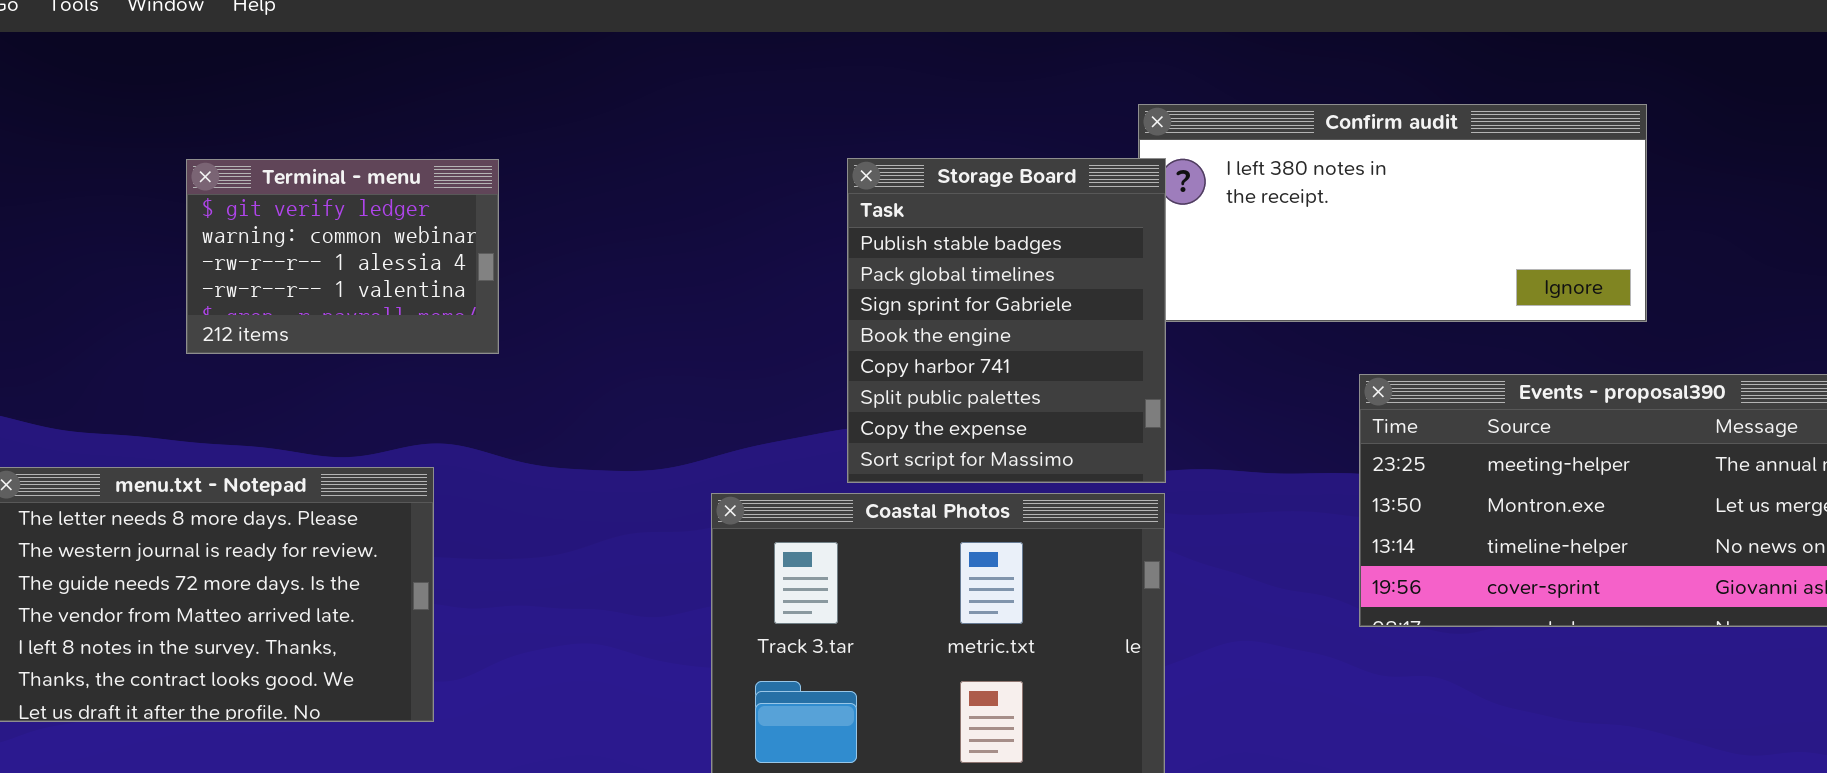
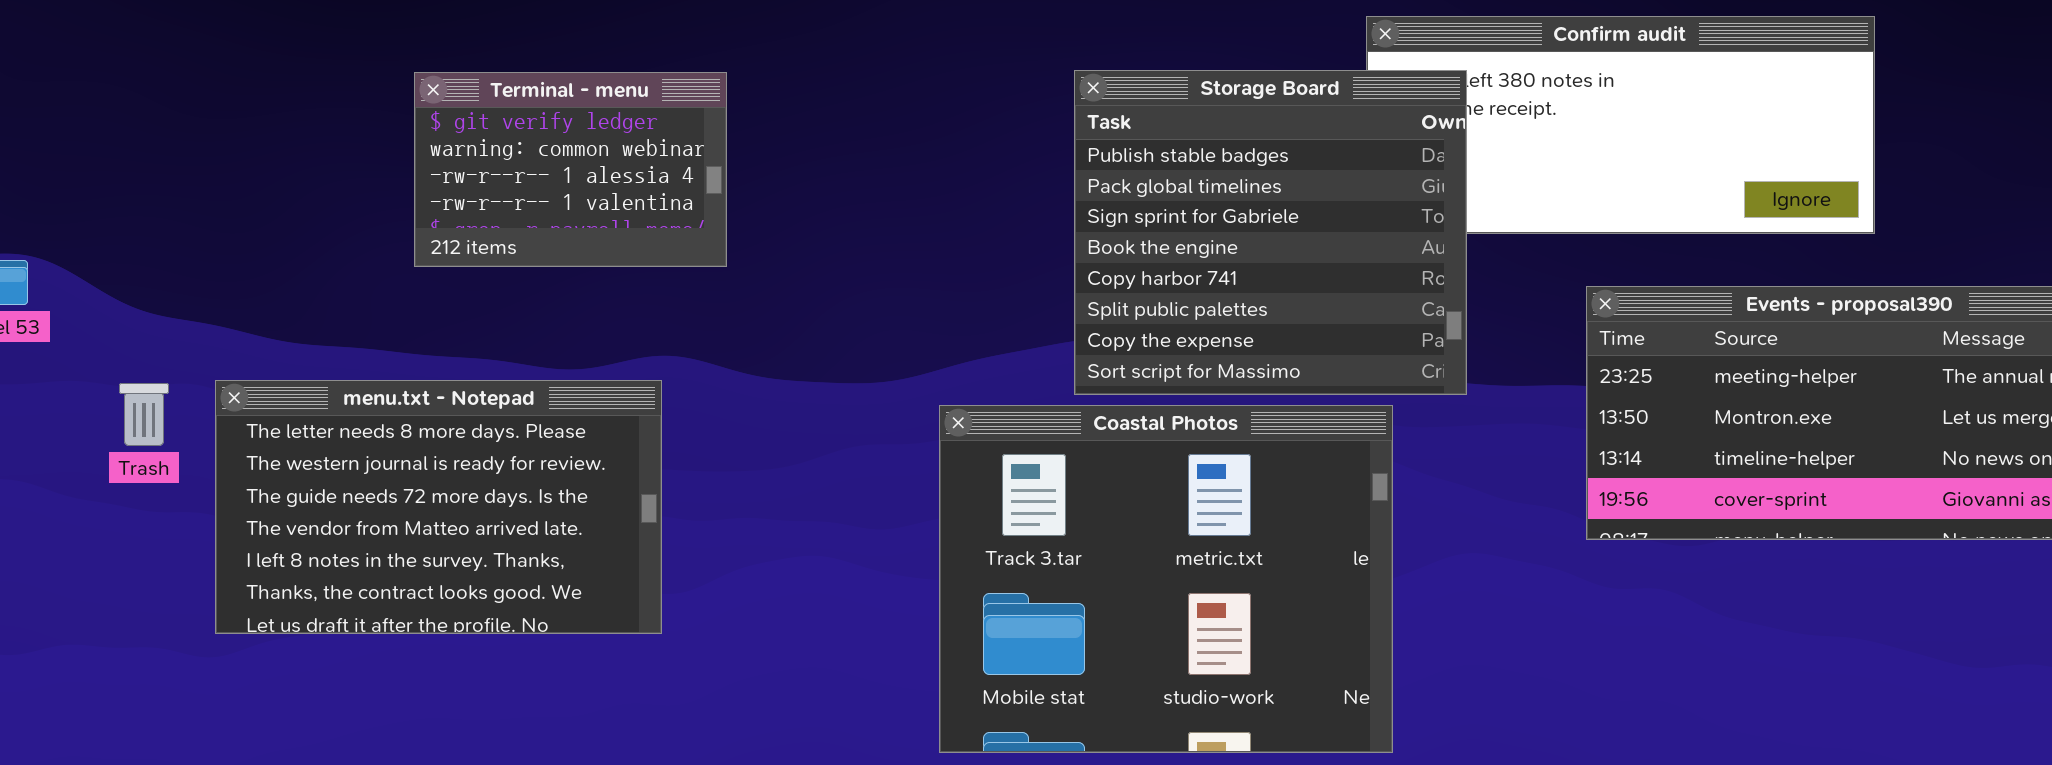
Storage Board: [847,158,1166,483] -> [1074,70,1467,395], resized

